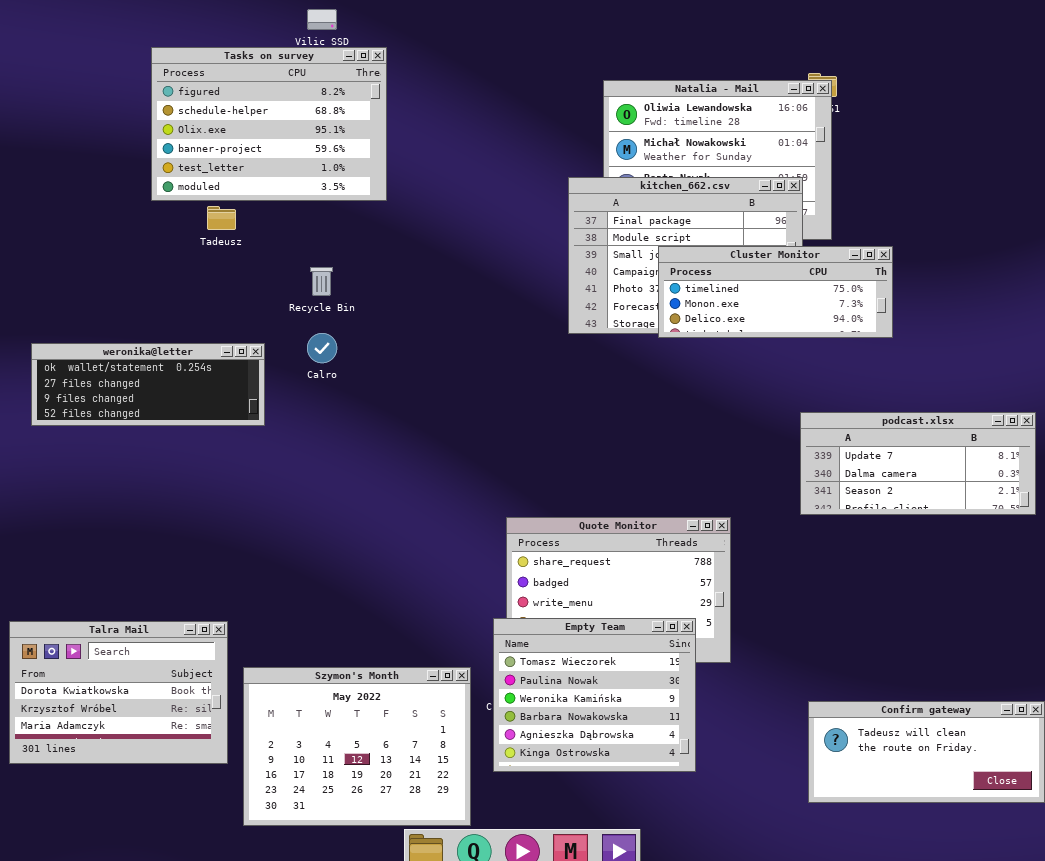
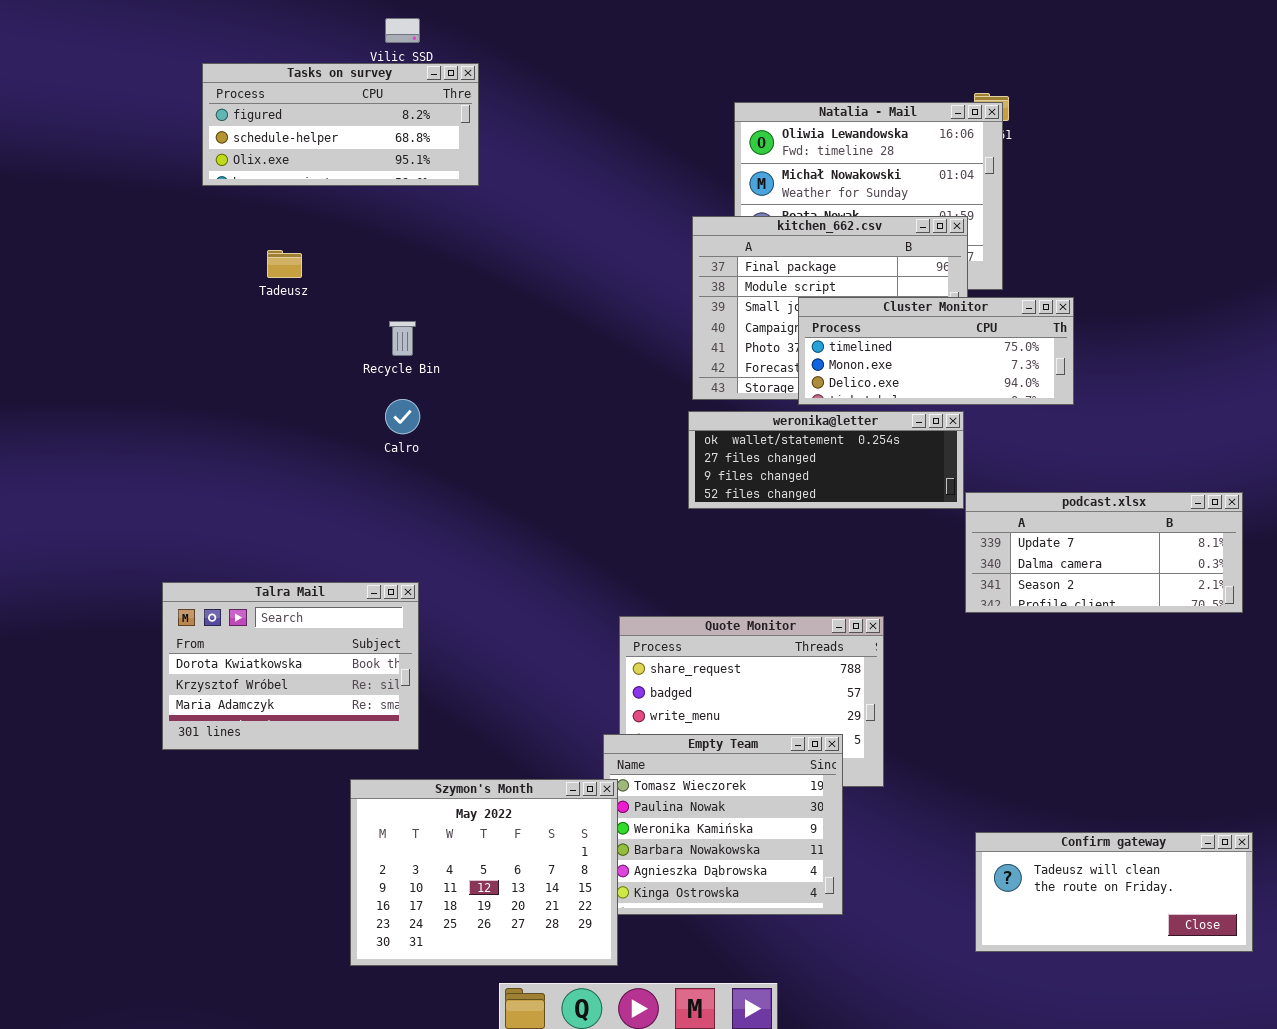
Tasks on survey: [151,47,387,201] -> [202,63,479,186], resized
weronika@letter: [31,343,265,426] -> [688,411,964,509], moved
Talra Mail: [9,621,228,764] -> [162,582,419,750], moved
Szymon's Month: [243,667,471,826] -> [350,779,618,966], moved

